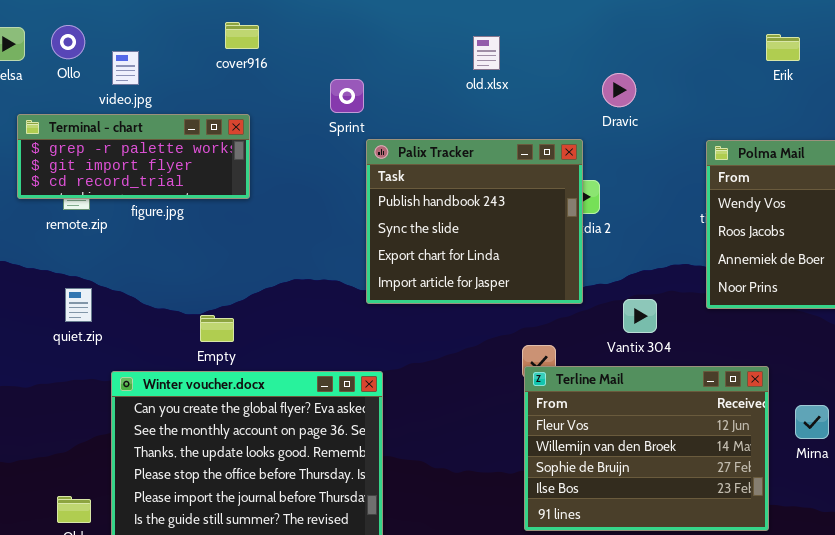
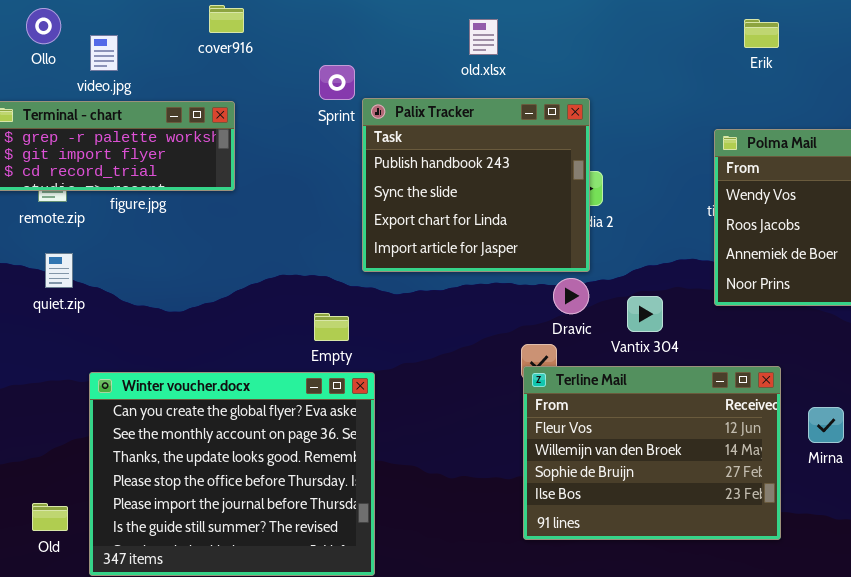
Erik: [766,34,800,61] -> [744,19,779,48], moved
Dravic: [602,73,636,107] -> [553,278,589,314], moved
Palix Tracker: [366,139,583,304] -> [362,98,590,272], moved
quiet.zip: [65,288,92,322] -> [45,253,73,288], moved
Empty: [200,315,234,342] -> [314,313,349,341], moved

